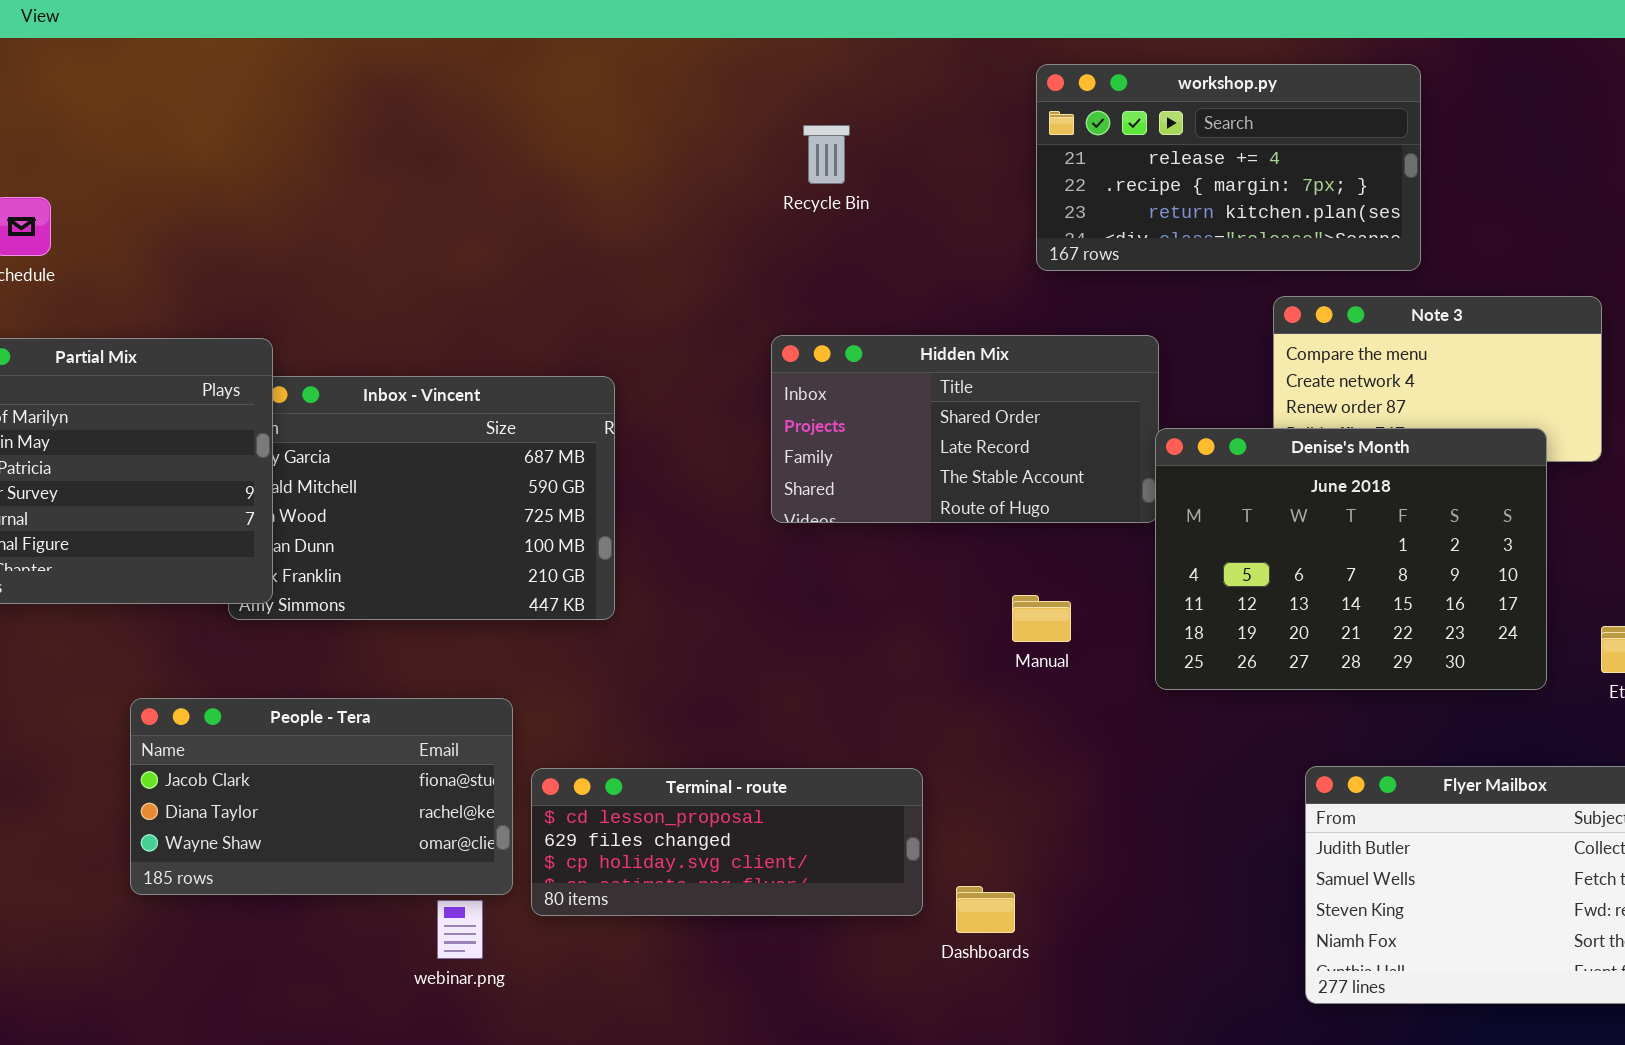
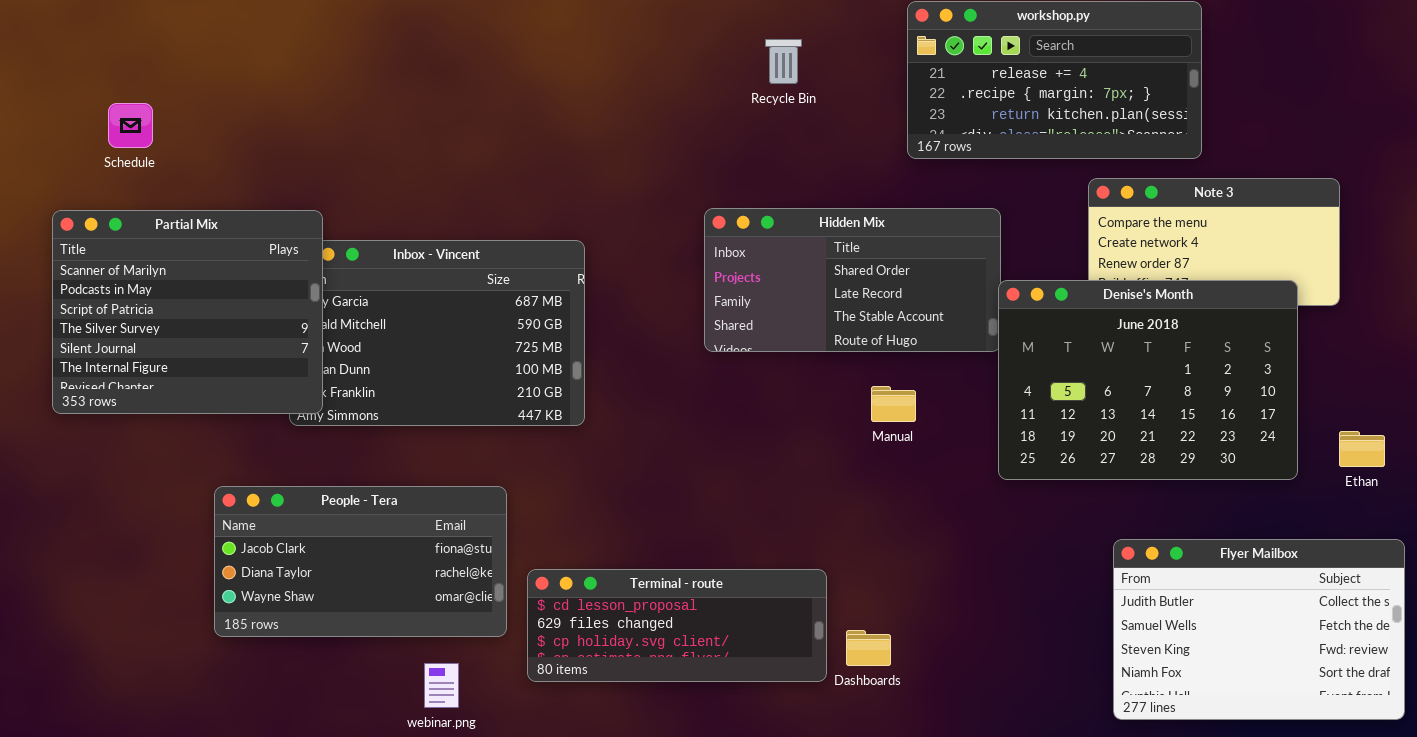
Recycle Bin: [803,125,850,184] -> [765,39,802,84], moved
Manual: [1012,595,1071,642] -> [871,386,916,422], moved
Terminal - route: [531,768,923,916] -> [527,569,827,682], moved
webinar.png: [437,900,483,959] -> [424,663,459,708], moved

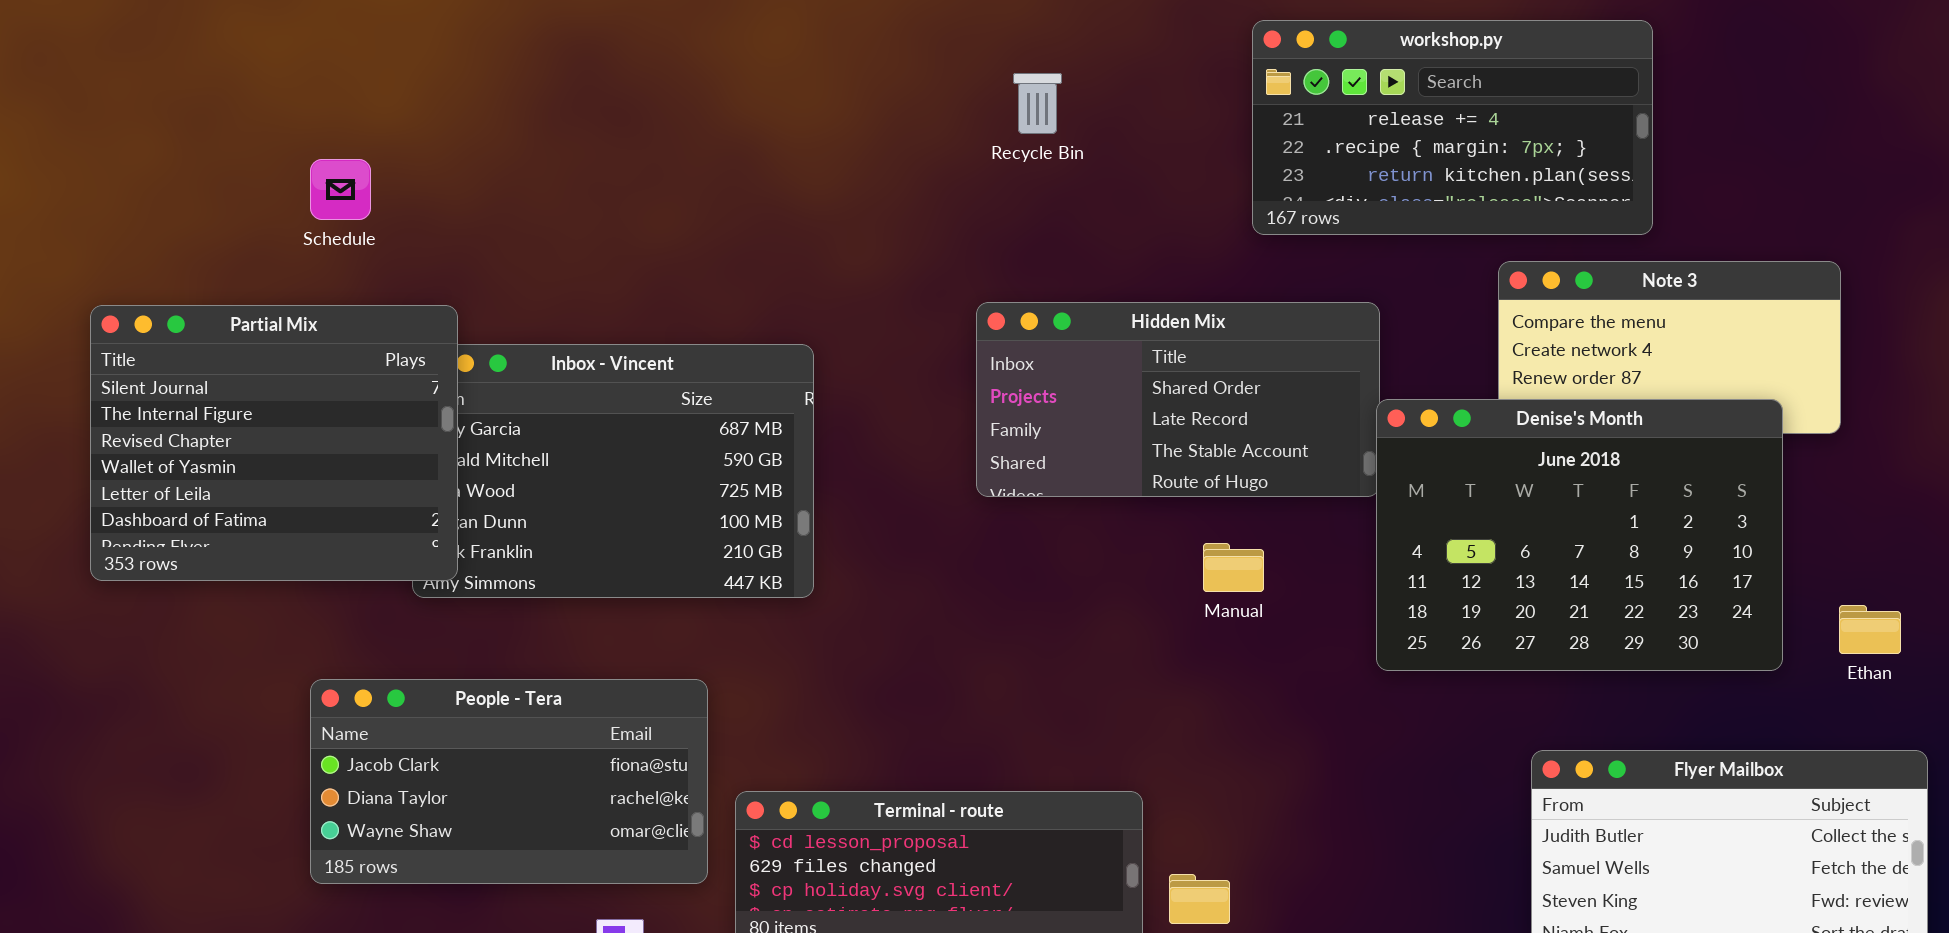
Recycle Bin: [765,39,802,84] -> [1013,73,1062,134], moved
Schedule: [108,103,153,148] -> [310,159,371,220], moved
Partial Mix: [52,210,323,414] -> [90,305,458,581], scrolled down 4 rows

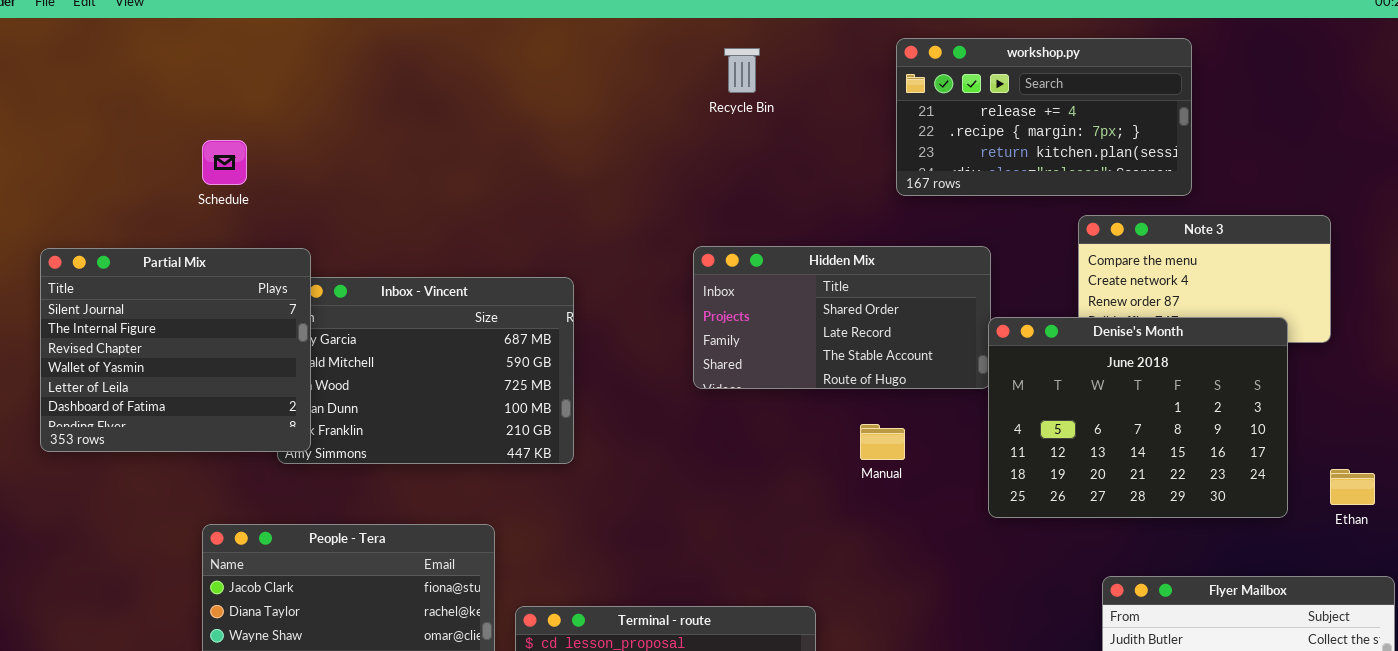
Recycle Bin: [1013,73,1062,134] -> [724,48,760,93], moved

